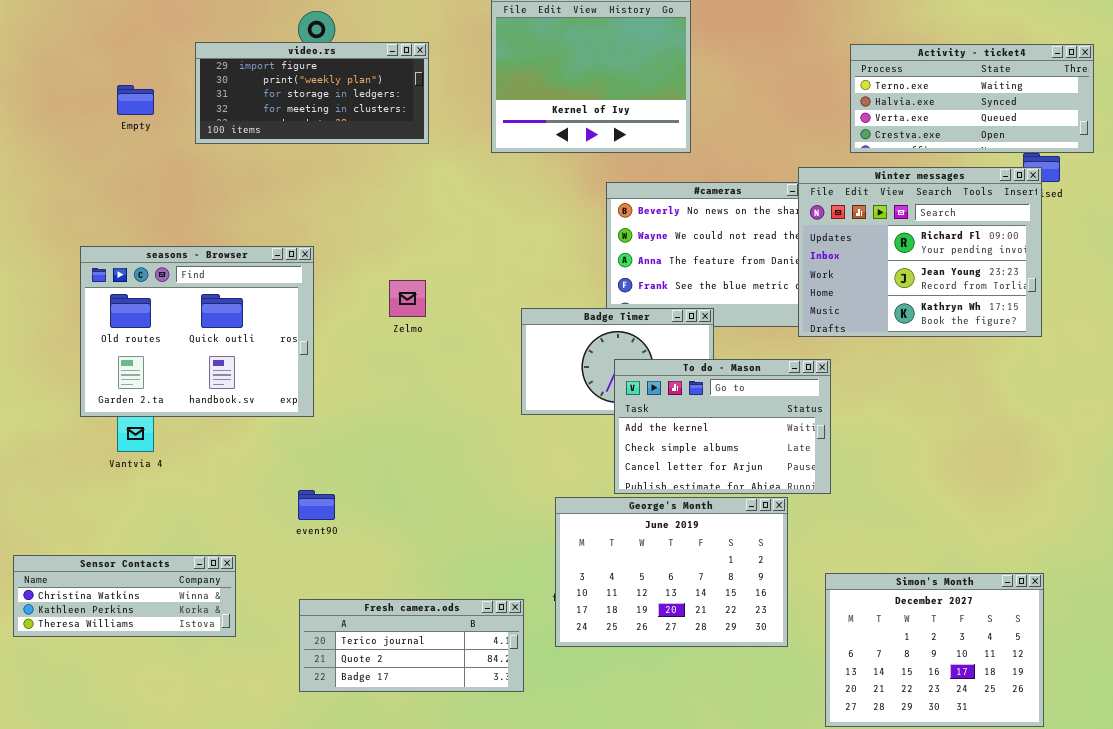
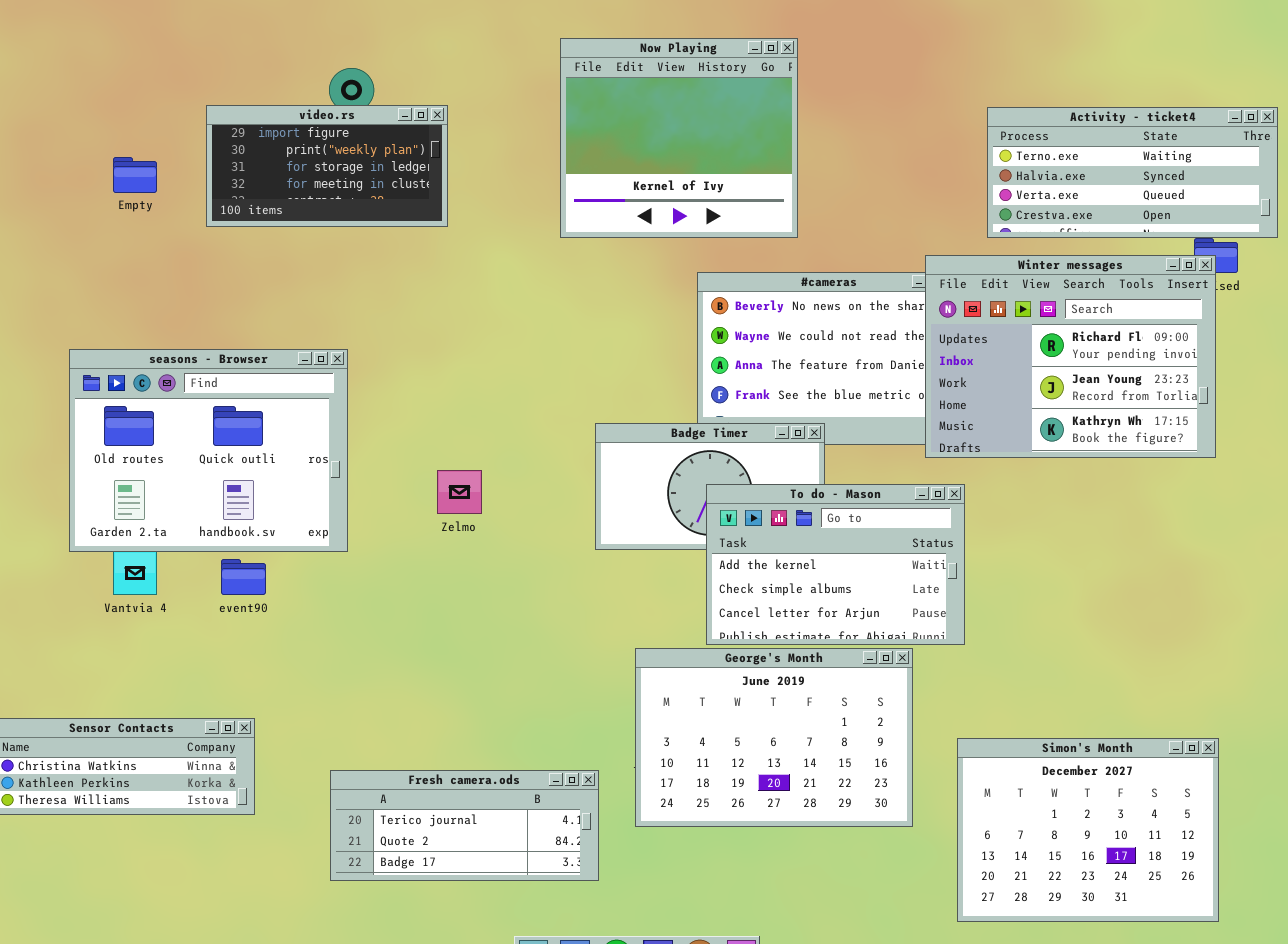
video.rs: [195,42,429,144] -> [206,105,448,227], resized
Zelmo: [389,280,426,317] -> [437,470,482,514], moved
event90: [298,490,335,520] -> [221,559,266,595], moved

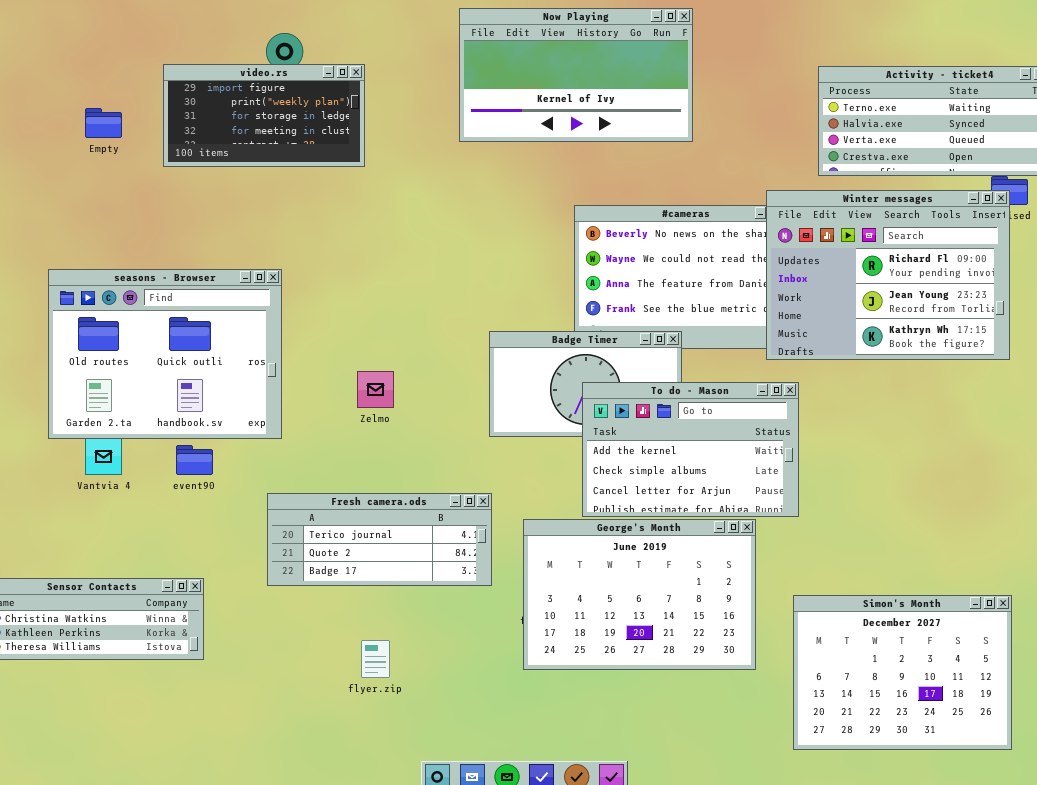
Now Playing: [560,38,798,238] -> [459,8,693,142], resized
Fresh camera.ods: [330,770,599,881] -> [267,493,492,586], moved

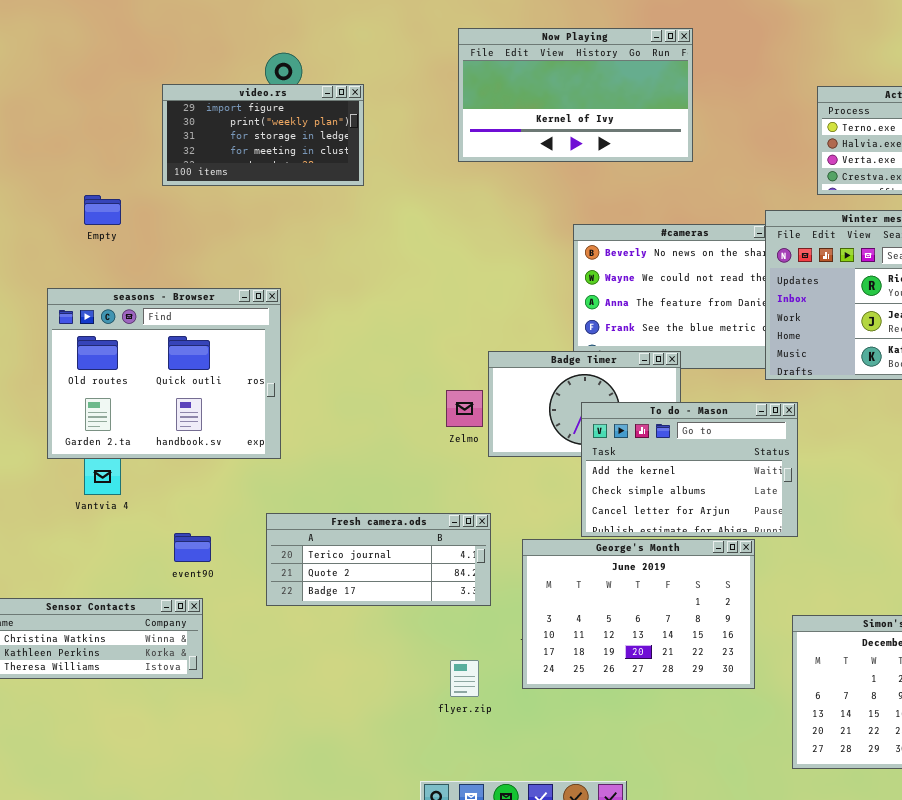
Empty: [85,108,122,138] -> [84,195,121,225], moved
Zelmo: [357,371,394,408] -> [446,390,483,427], moved
event90: [176,445,213,475] -> [174,533,211,562], moved
flyer.zip: [361,640,390,678] -> [450,660,479,697], moved

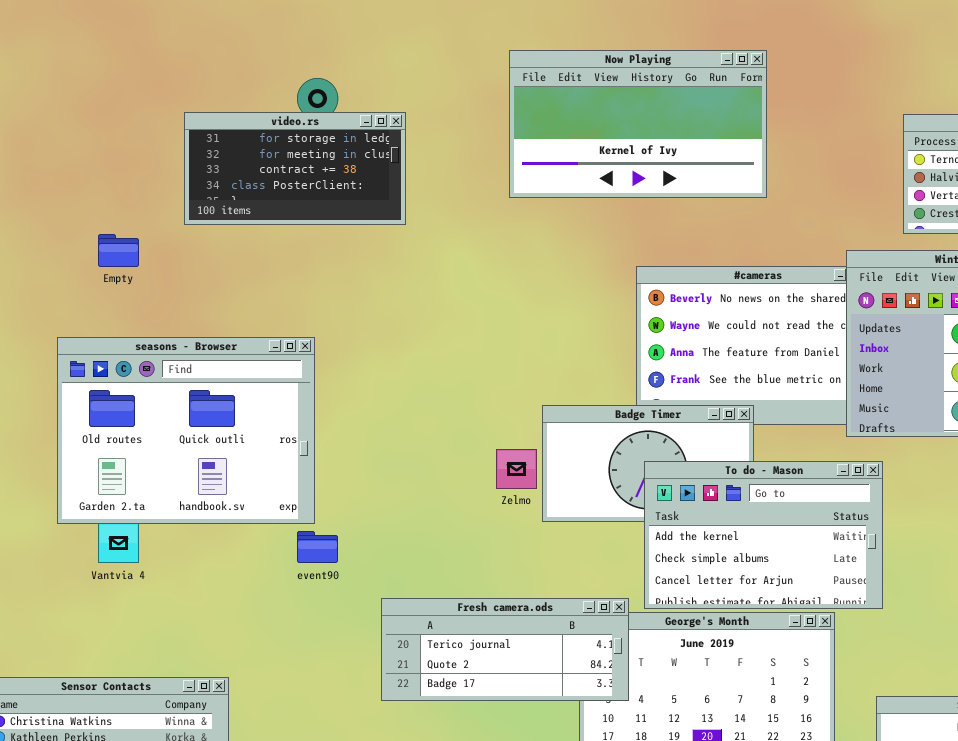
video.rs: [162,84,364,186] -> [184,112,406,225], scrolled down 2 rows
Fresh camera.ods: [266,513,491,606] -> [381,598,629,701], moved
event90: [174,533,211,562] -> [297,531,338,563], moved

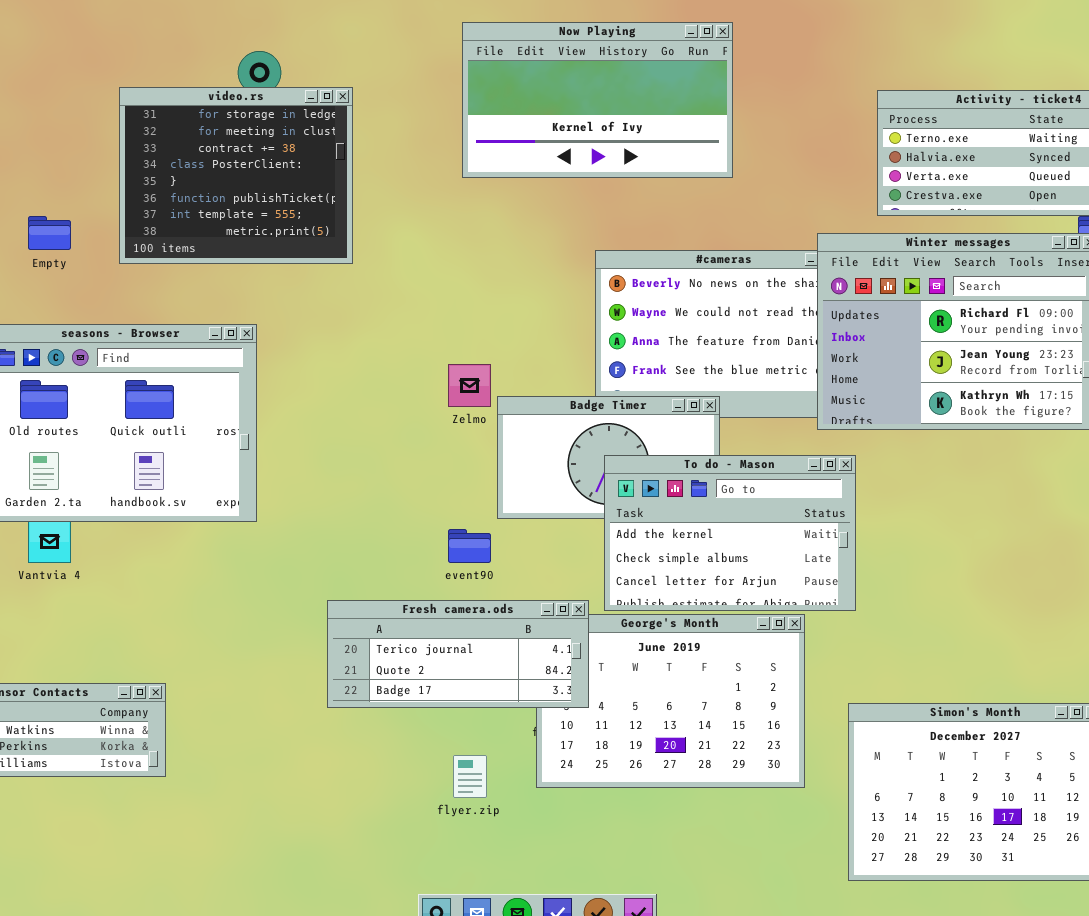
video.rs: [184,112,406,225] -> [119,87,353,264], resized
Zelmo: [496,449,537,489] -> [448,364,491,407], moved
event90: [297,531,338,563] -> [448,529,491,563], moved

